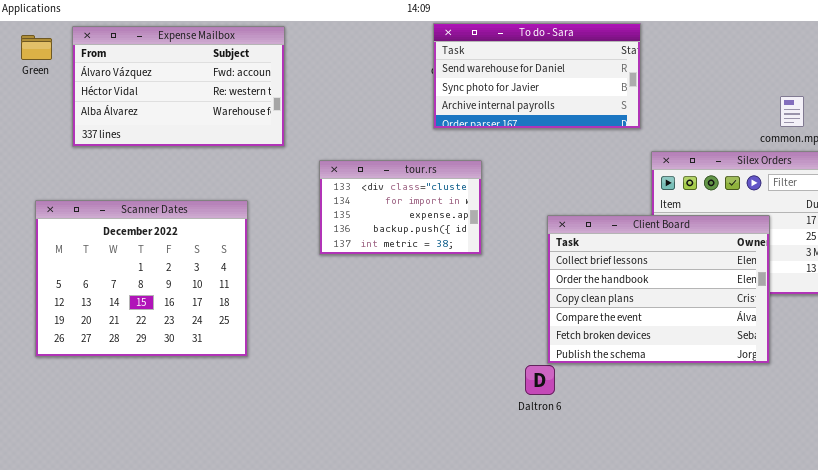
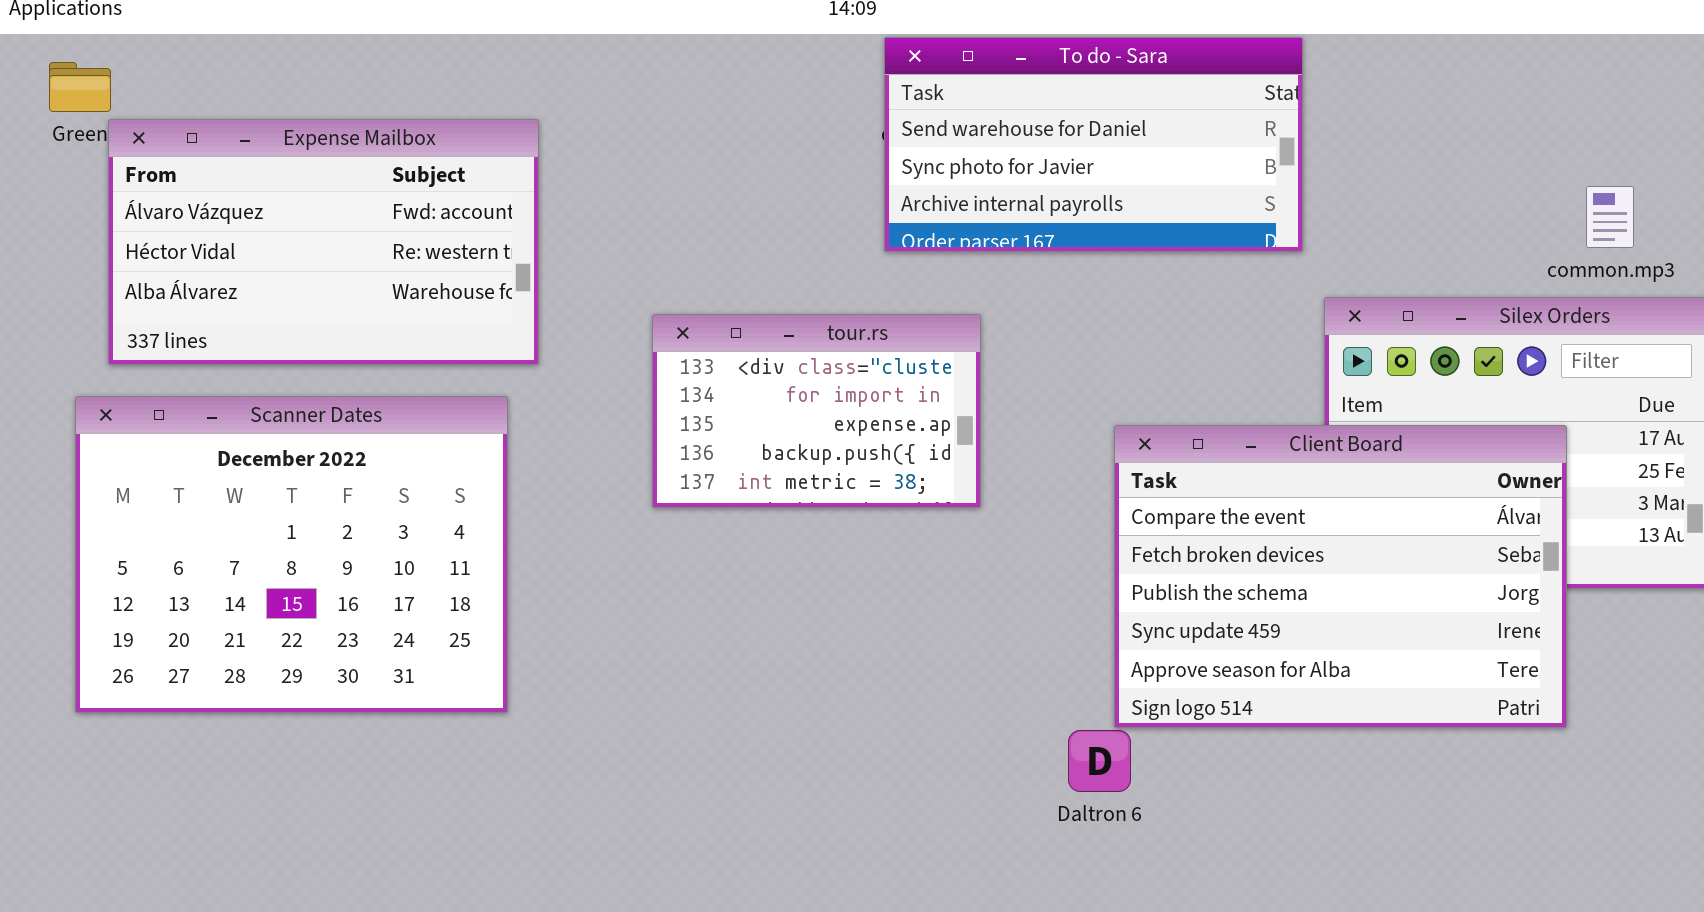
Expense Mailbox: [72,26,285,147] -> [108,119,539,365], moved
Client Board: [547,215,770,364] -> [1114,425,1567,728], scrolled down 3 rows

